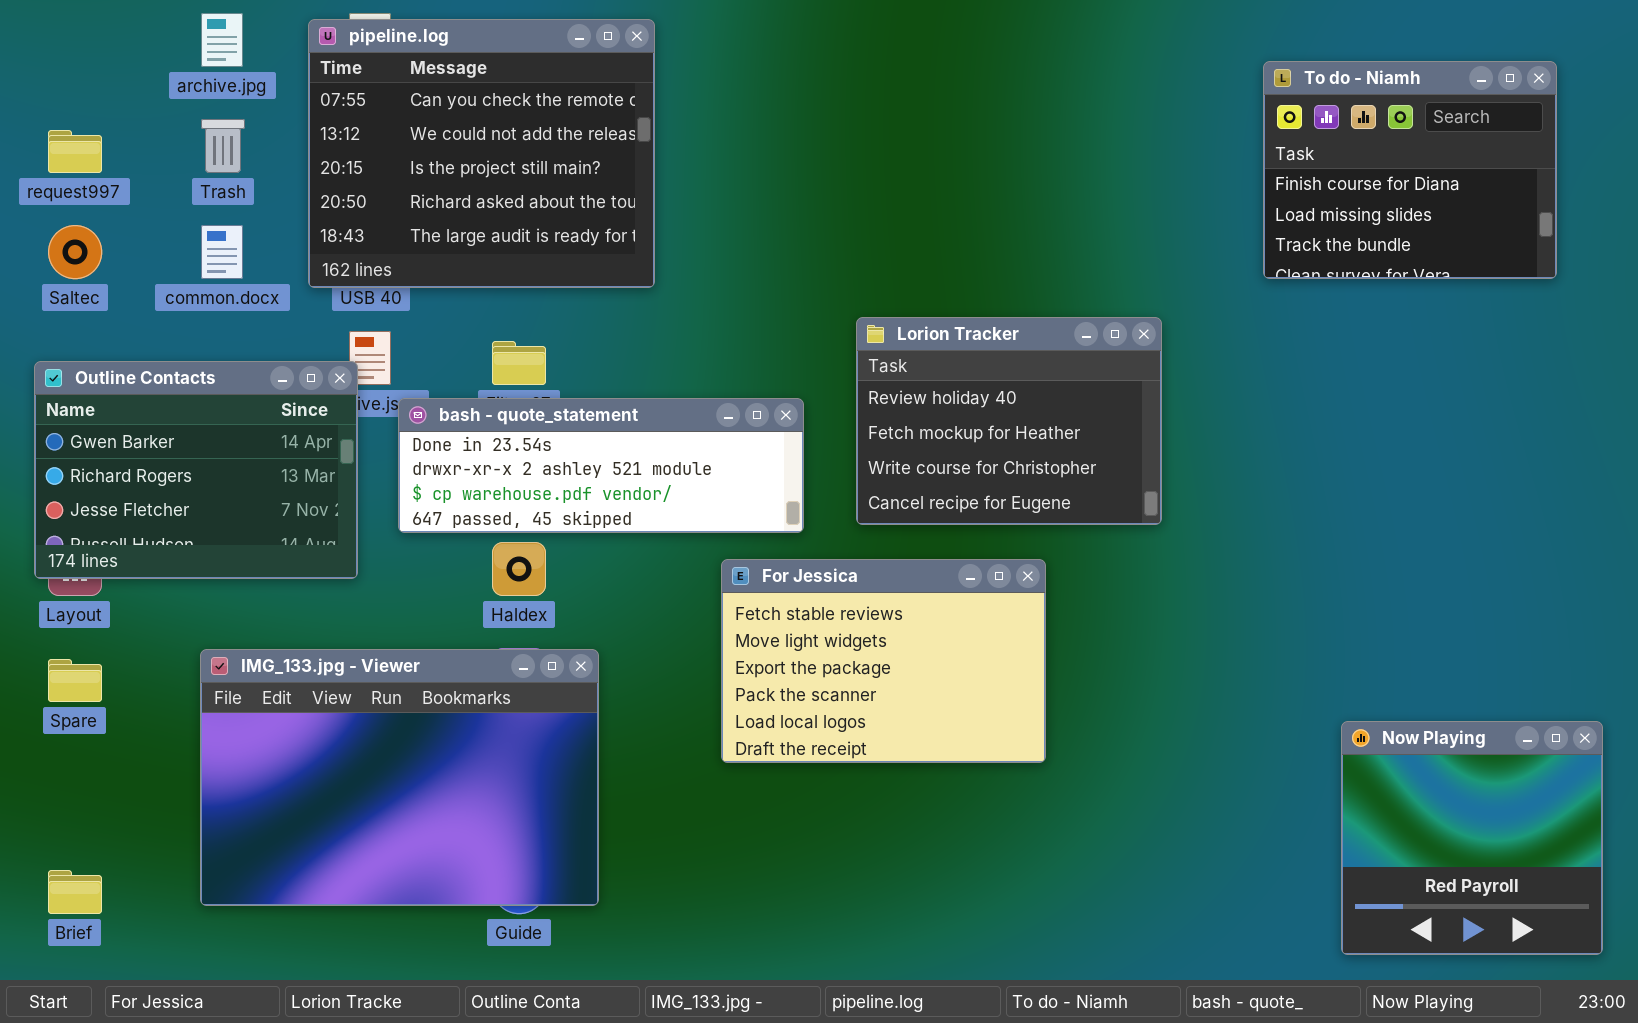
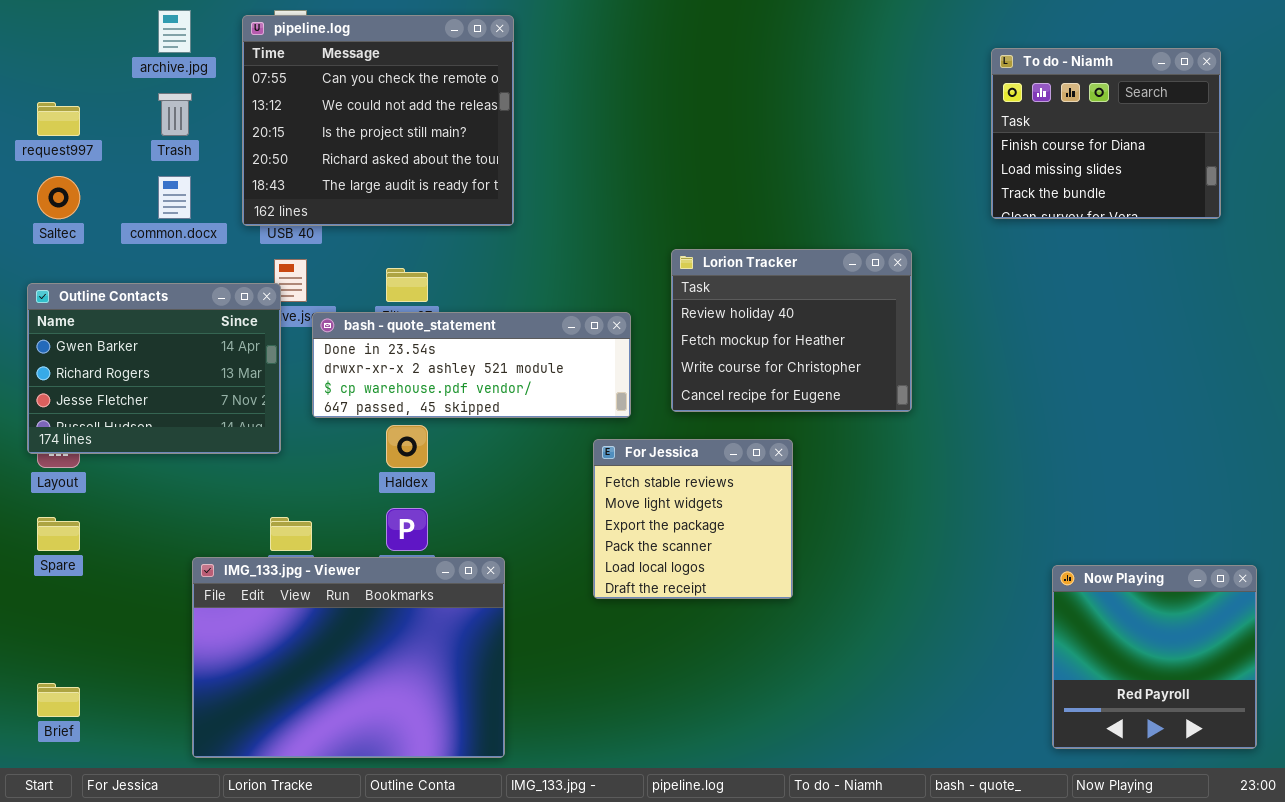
For Jessica: [721,559,1046,763] -> [593,439,793,599], moved, resized
IMG_133.jpg - Viewer: [200,649,599,906] -> [192,557,505,758], moved

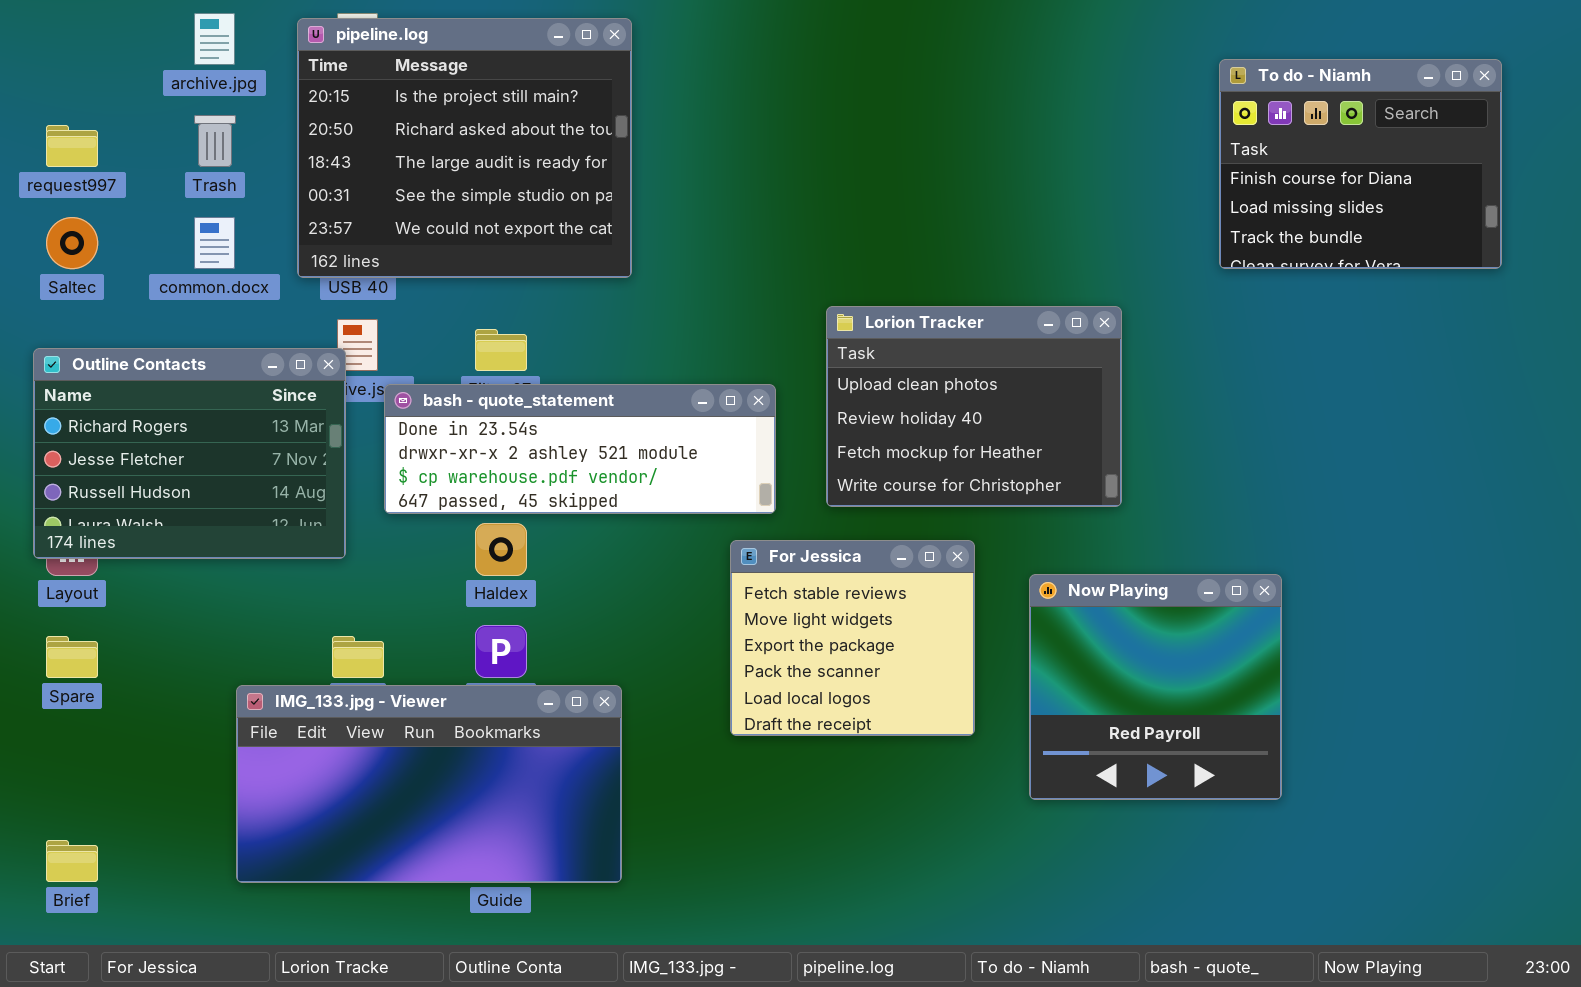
pipeline.log: [242,15,514,226] -> [297,18,632,278], scrolled down 2 rows
Lorion Tracker: [671,249,912,412] -> [826,306,1122,507], scrolled up 1 row
Outline Contacts: [27,283,281,454] -> [33,348,346,559], scrolled down 1 row
IMG_133.jpg - Viewer: [192,557,505,758] -> [236,685,622,883], resized
Now Playing: [1052,565,1257,749] -> [1029,574,1282,800], moved

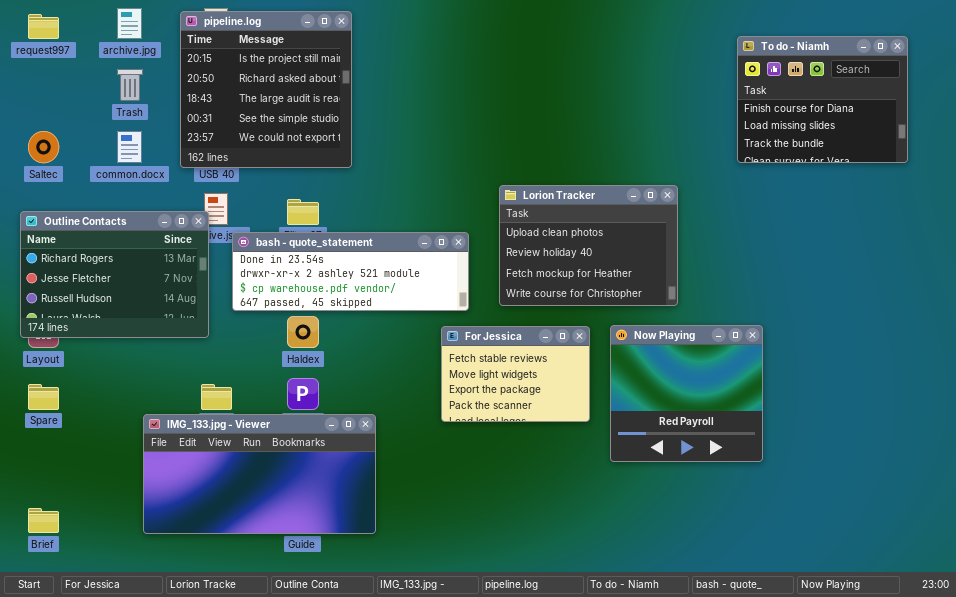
pipeline.log: [297,18,632,278] -> [180,11,352,168], resized
request997: [46,125,98,167] -> [28,14,59,39], moved
For Jessica: [730,540,975,736] -> [441,326,590,422], resized
Now Playing: [1029,574,1282,800] -> [610,325,763,462], moved

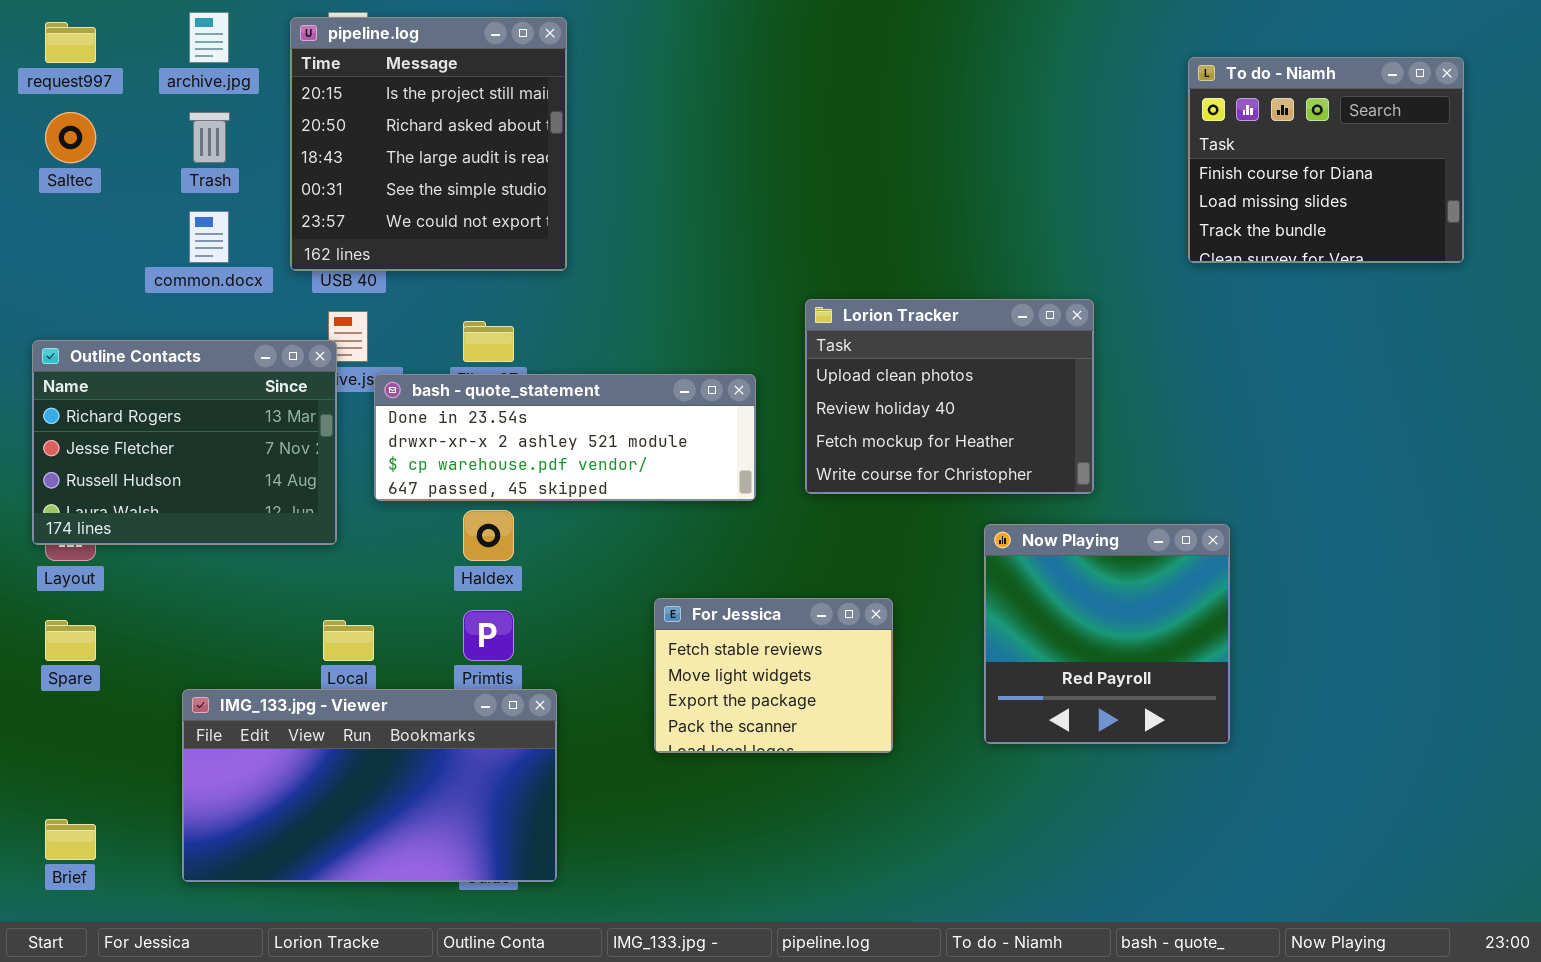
Saltec: [28,131,59,163] -> [45,112,96,163], moved
For Jessica: [441,326,590,422] -> [654,598,893,753], moved
IMG_133.jpg - Viewer: [143,414,376,534] -> [182,689,557,882], moved

